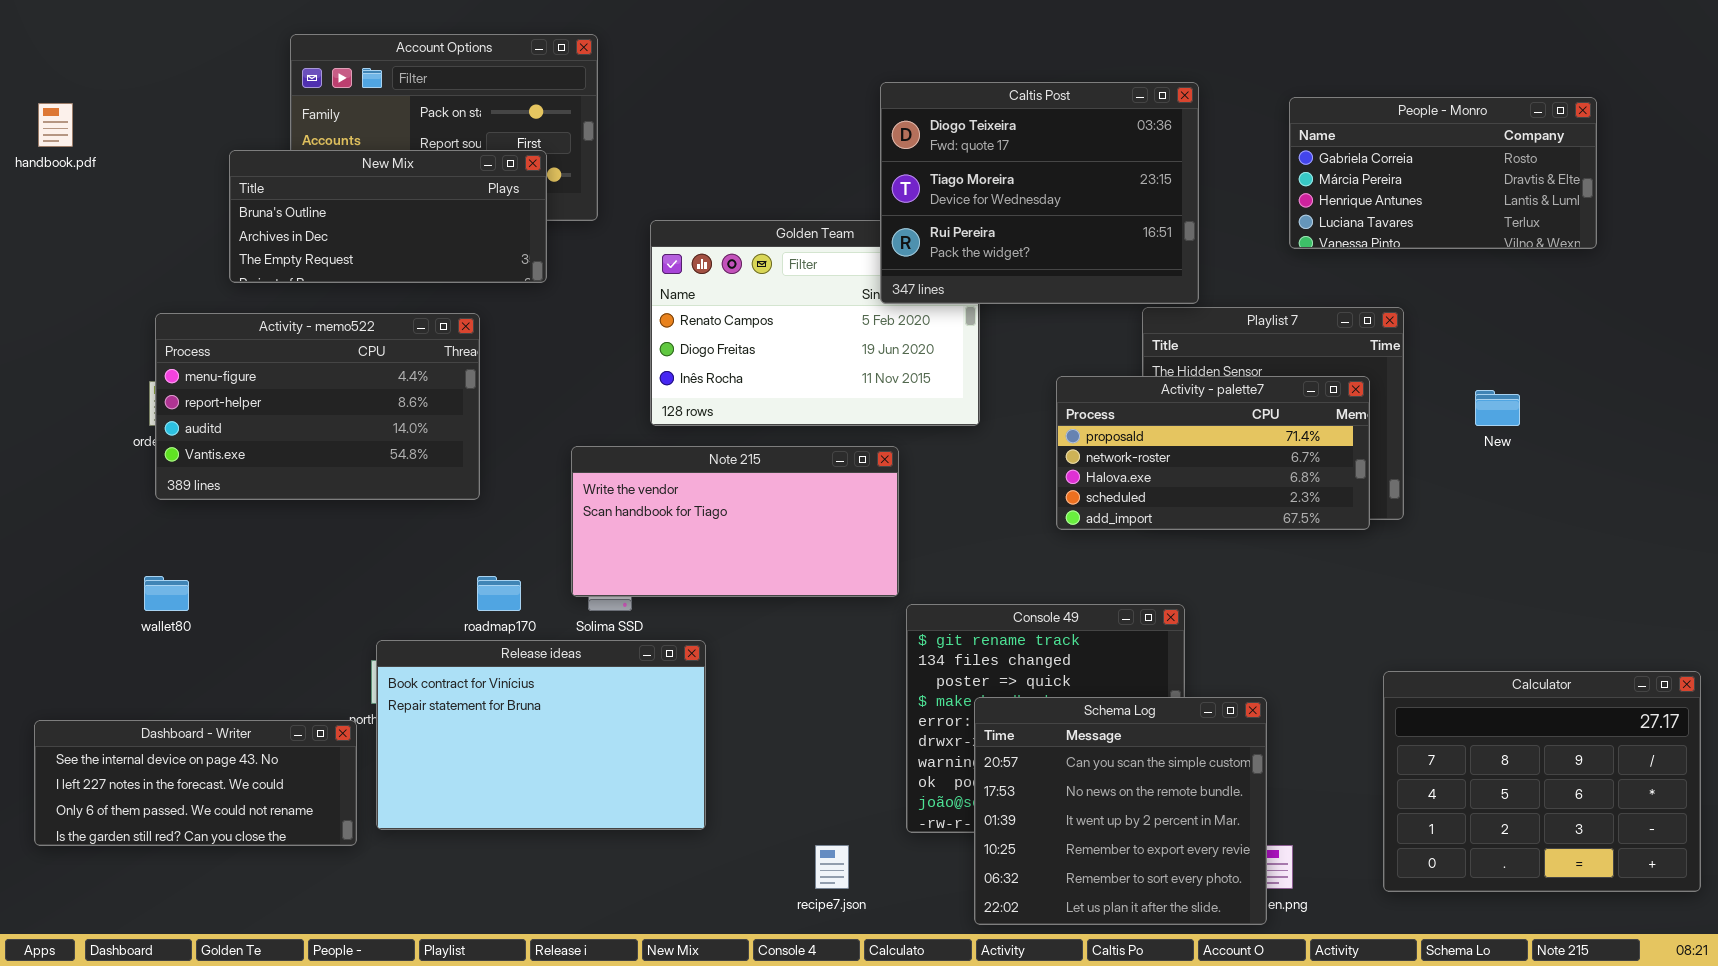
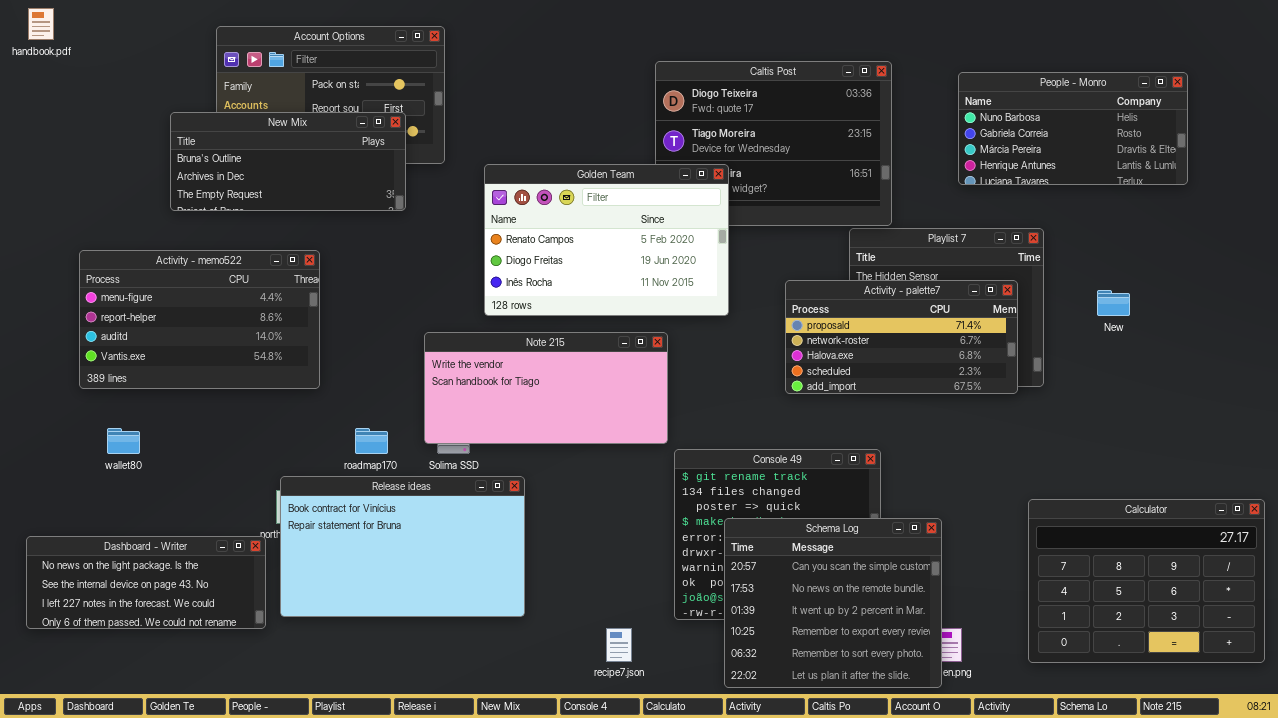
People - Monro: [1289,97,1597,249] -> [958,72,1188,185], scrolled up 1 row
handbook.pdf: [38,103,73,147] -> [28,8,54,40], moved
Golden Team: [650,220,980,426] -> [484,164,729,316], raised
Activity - memo522: [155,313,480,500] -> [79,250,320,389], moved
Dashboard - Writer: [34,720,357,846] -> [26,536,266,629], scrolled up 1 row

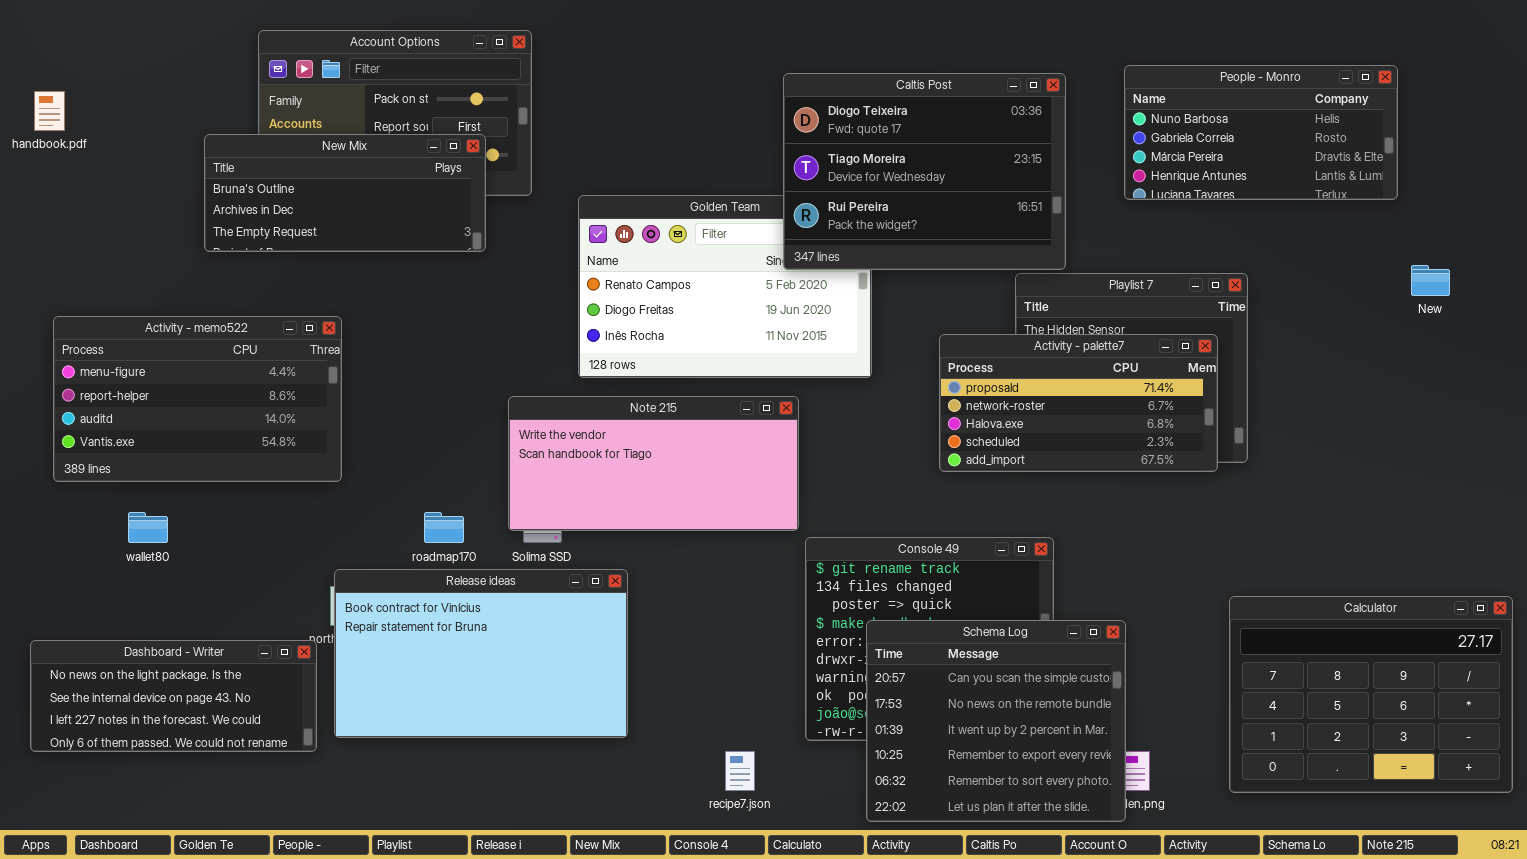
handbook.pdf: [28,8,54,40] -> [34,91,65,131], moved
Caltis Post: [655,61,892,226] -> [783,73,1066,270], raised
People - Monro: [958,72,1188,185] -> [1124,65,1398,200], moved
Activity - memo522: [79,250,320,389] -> [53,316,342,482], moved
New: [1097,290,1130,316] -> [1411,265,1450,296], moved

